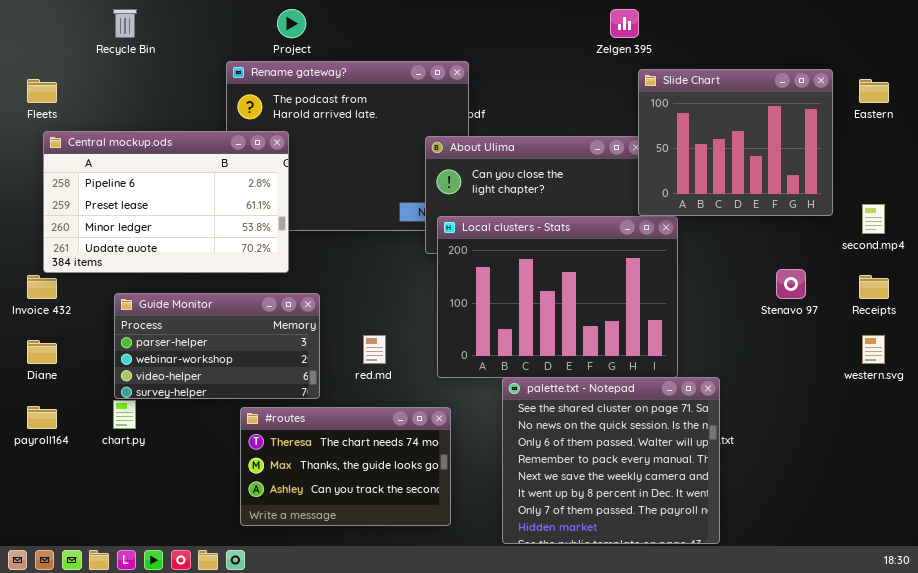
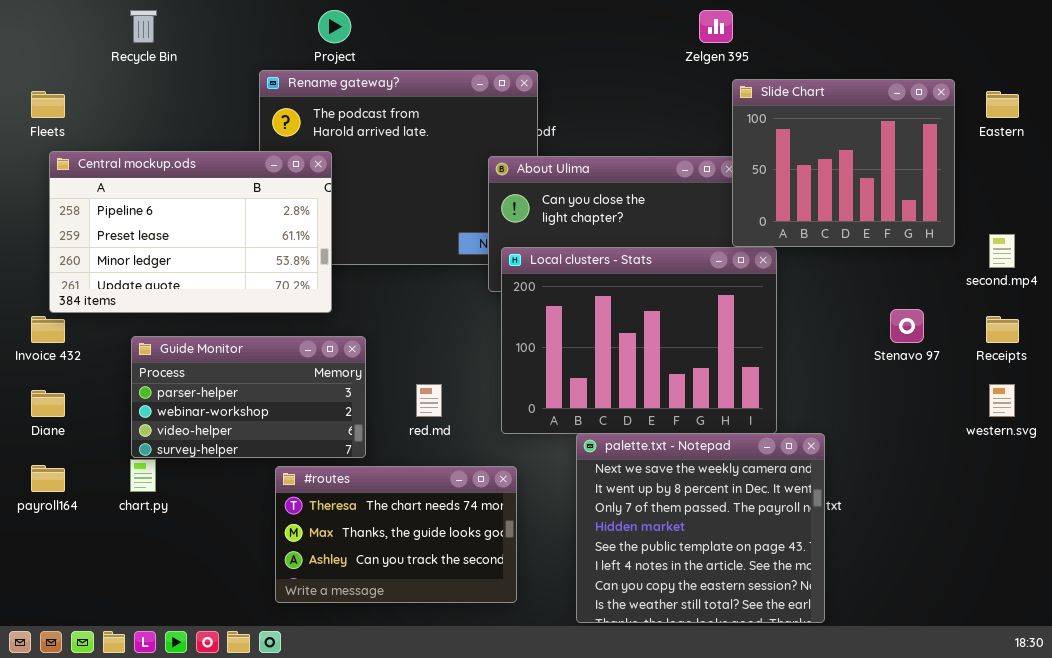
palette.txt - Notepad: [502,377,720,544] -> [576,433,825,623], scrolled down 4 rows

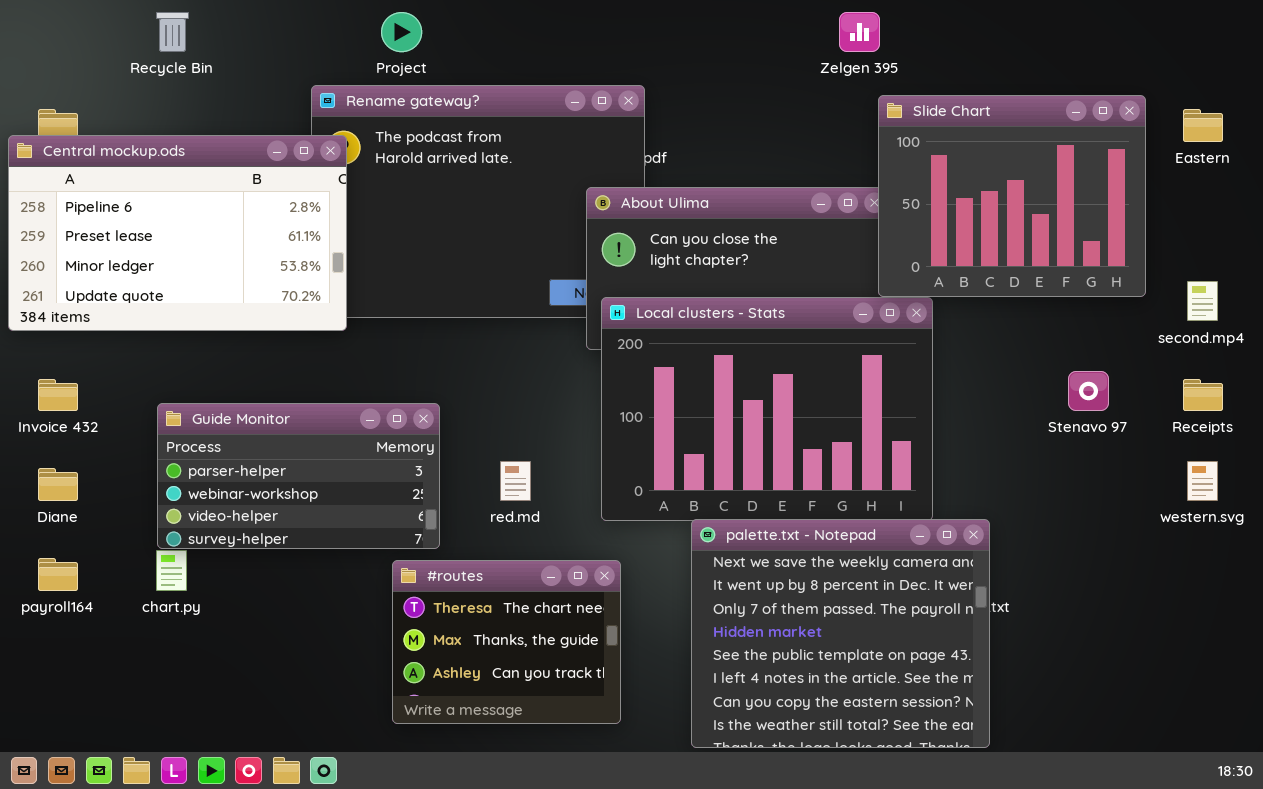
Central mockup.ods: [49,151,332,313] -> [8,135,347,331], moved
#routes: [275,466,517,603] -> [392,560,621,724], resized

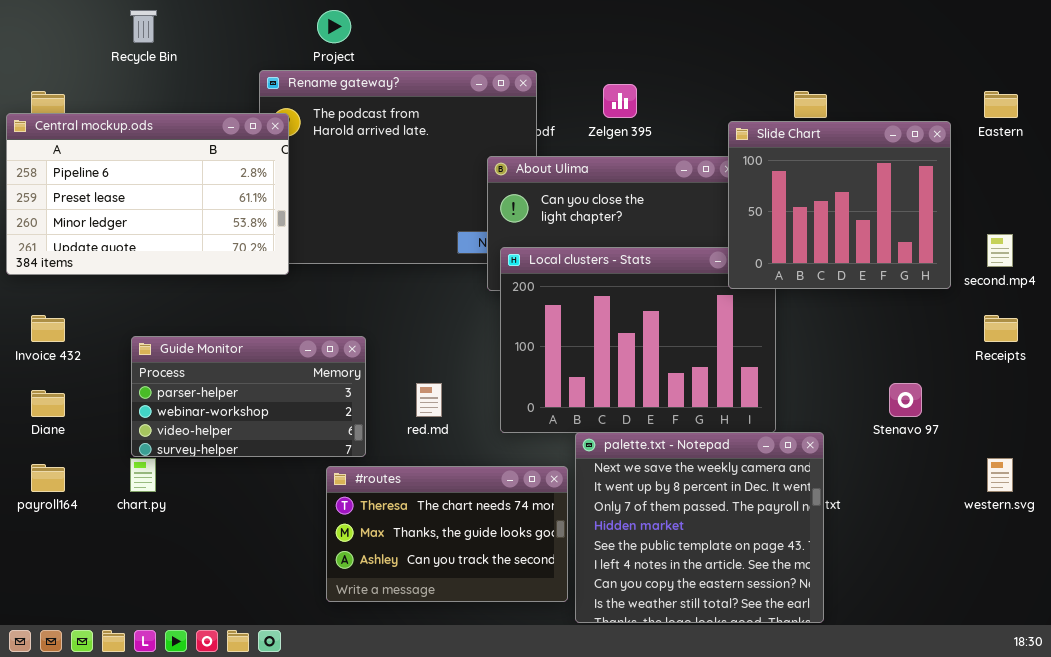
Zelgen 395: [839,12,880,52] -> [603,84,637,118], moved
Slide Chart: [878,95,1146,297] -> [728,121,951,289], moved
Stenavo 97: [1068,371,1109,411] -> [889,383,922,417], moved
western.svg: [1187,461,1218,501] -> [987,458,1013,492], moved
#routes: [392,560,621,724] -> [326,466,568,602], resized

